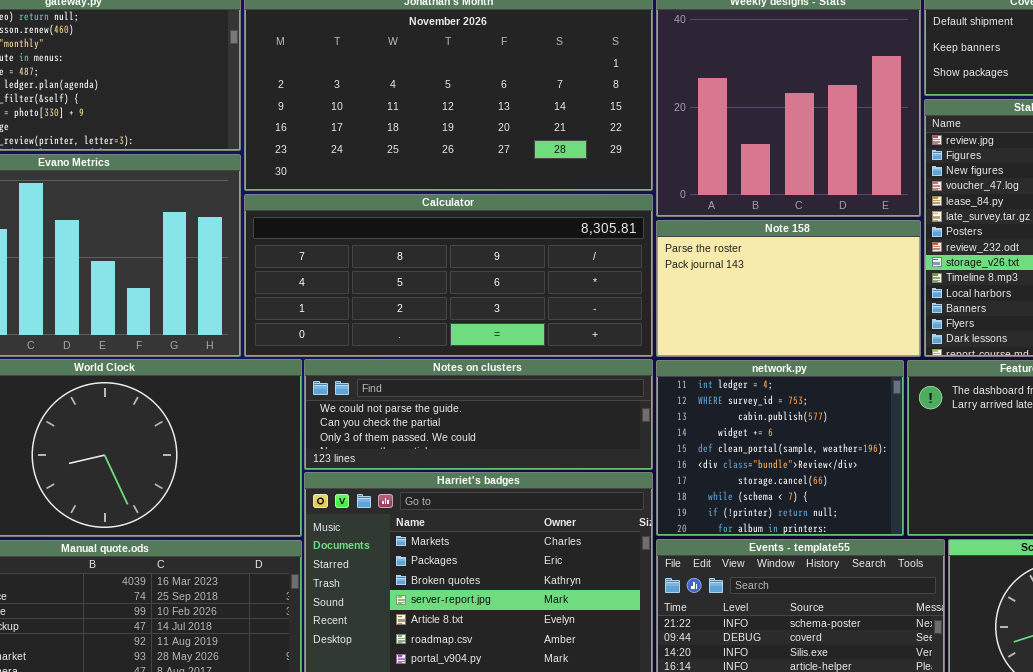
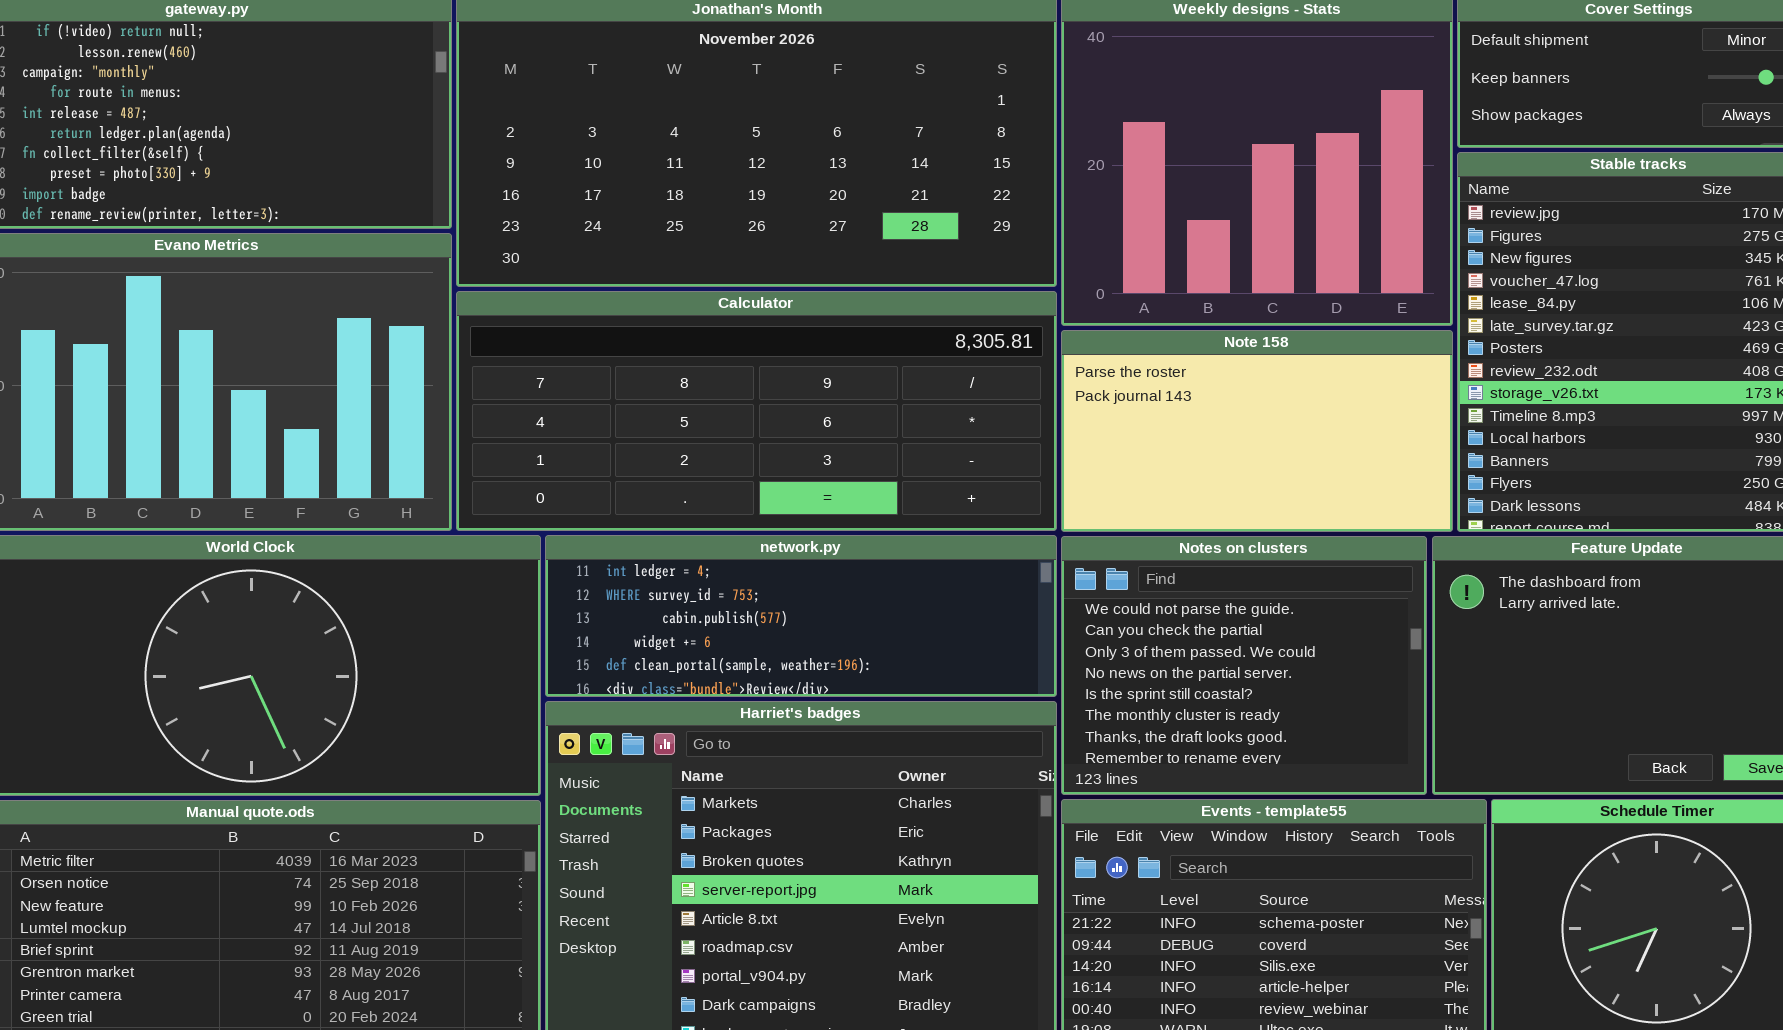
Notes on clusters: [304,359,653,470] -> [1061,536,1427,795], moved, resized
network.py: [656,360,904,536] -> [545,535,1057,697], moved, resized

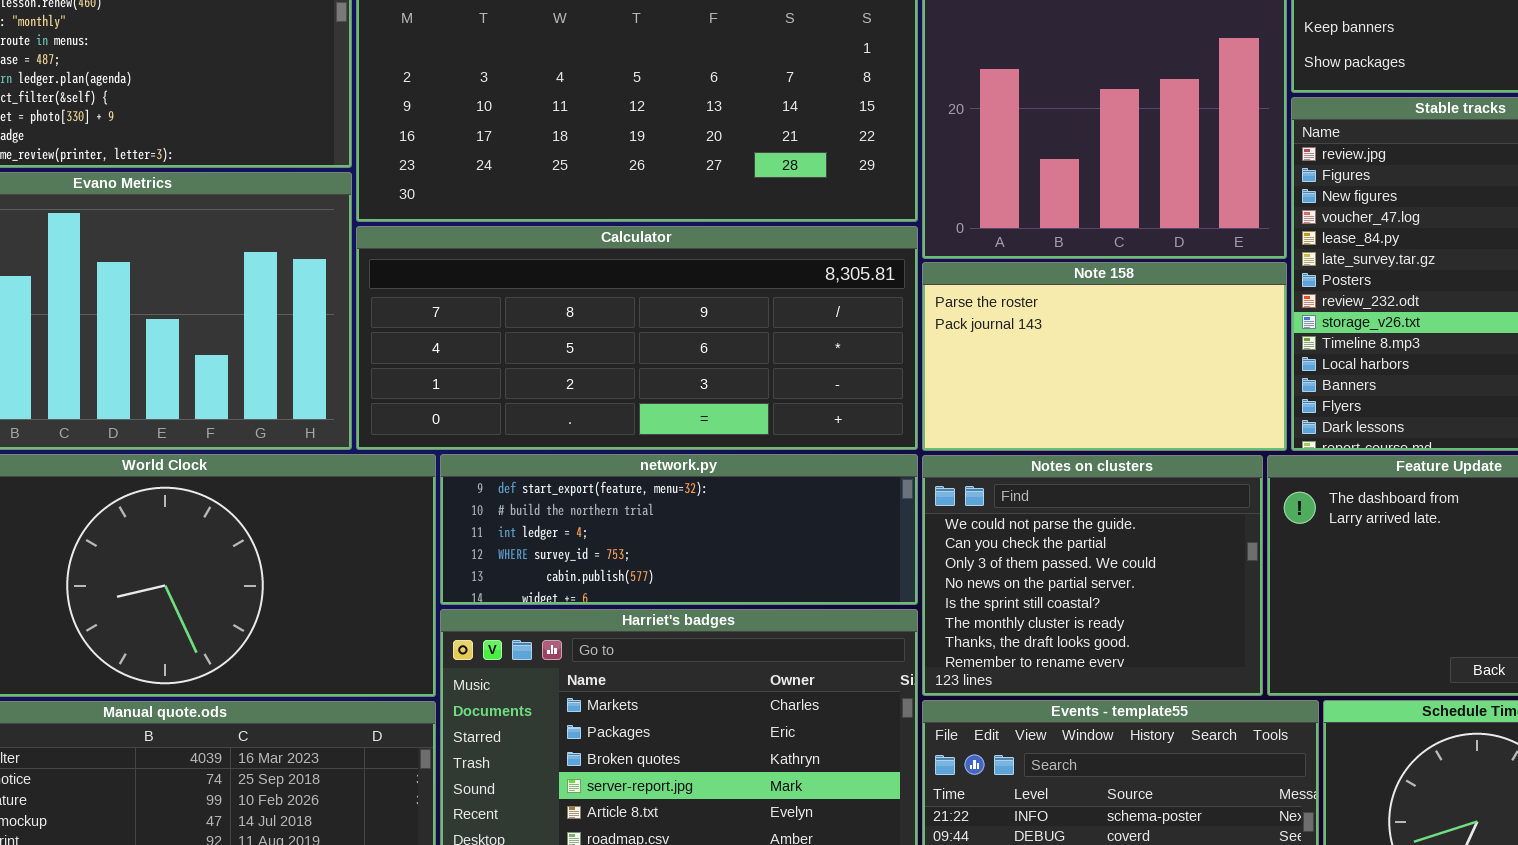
network.py: [545,535,1057,697] -> [440,454,918,605], scrolled up 2 rows

